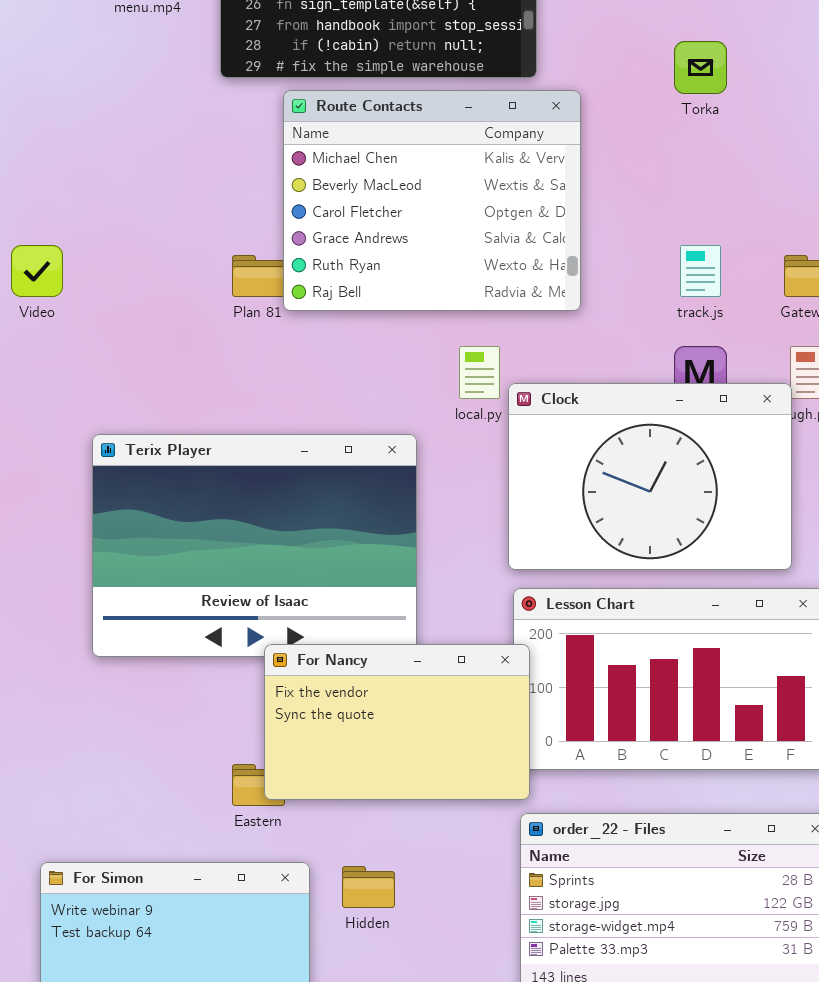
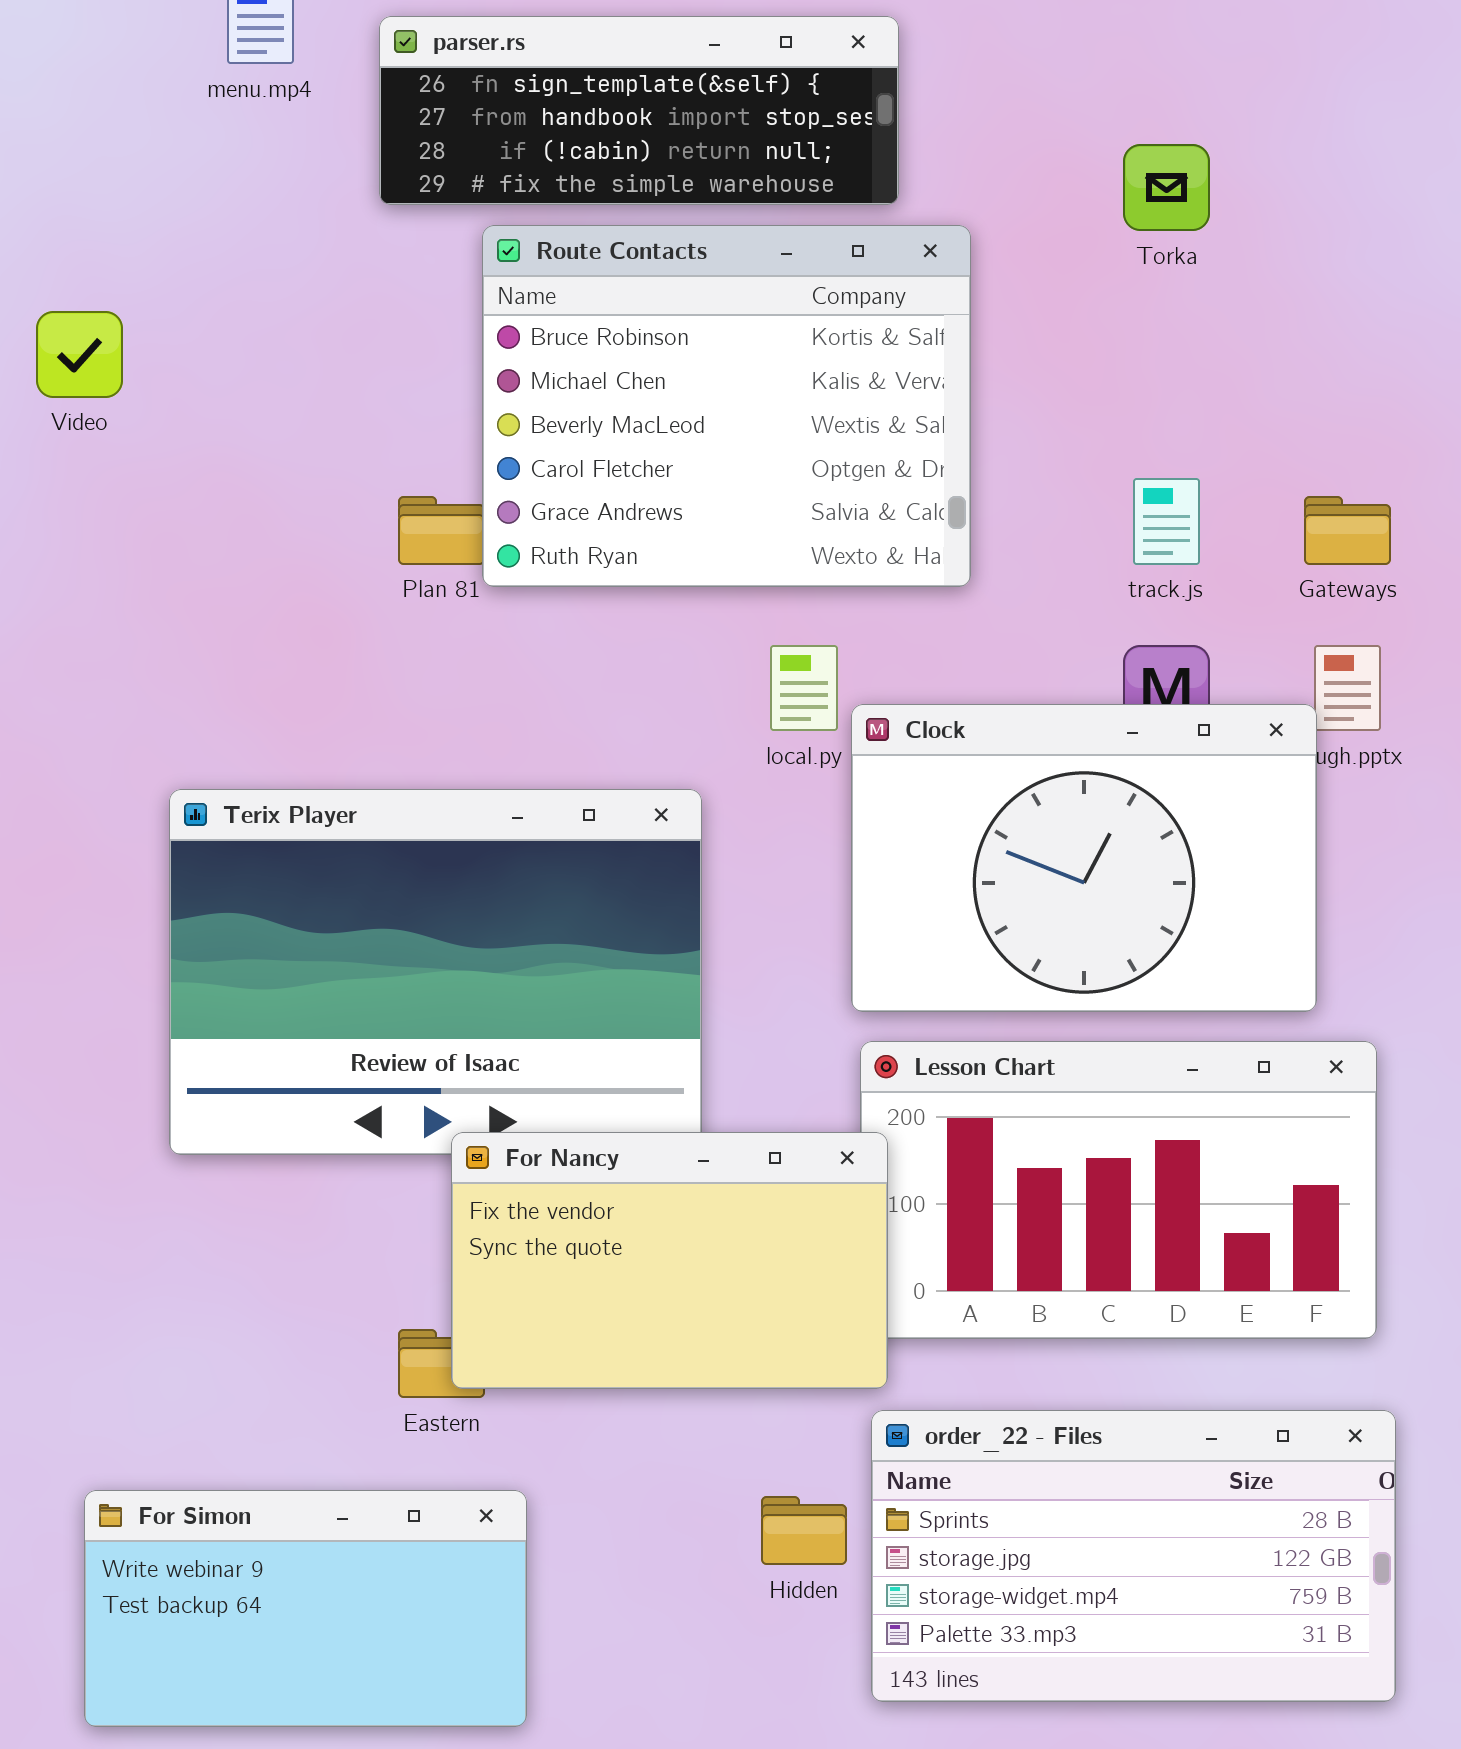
Route Contacts: [283,90,581,311] -> [482,225,971,587], scrolled up 1 row
Video: [11,245,63,297] -> [36,311,123,398], moved
Hidden: [342,866,395,908] -> [761,1496,847,1565], moved

